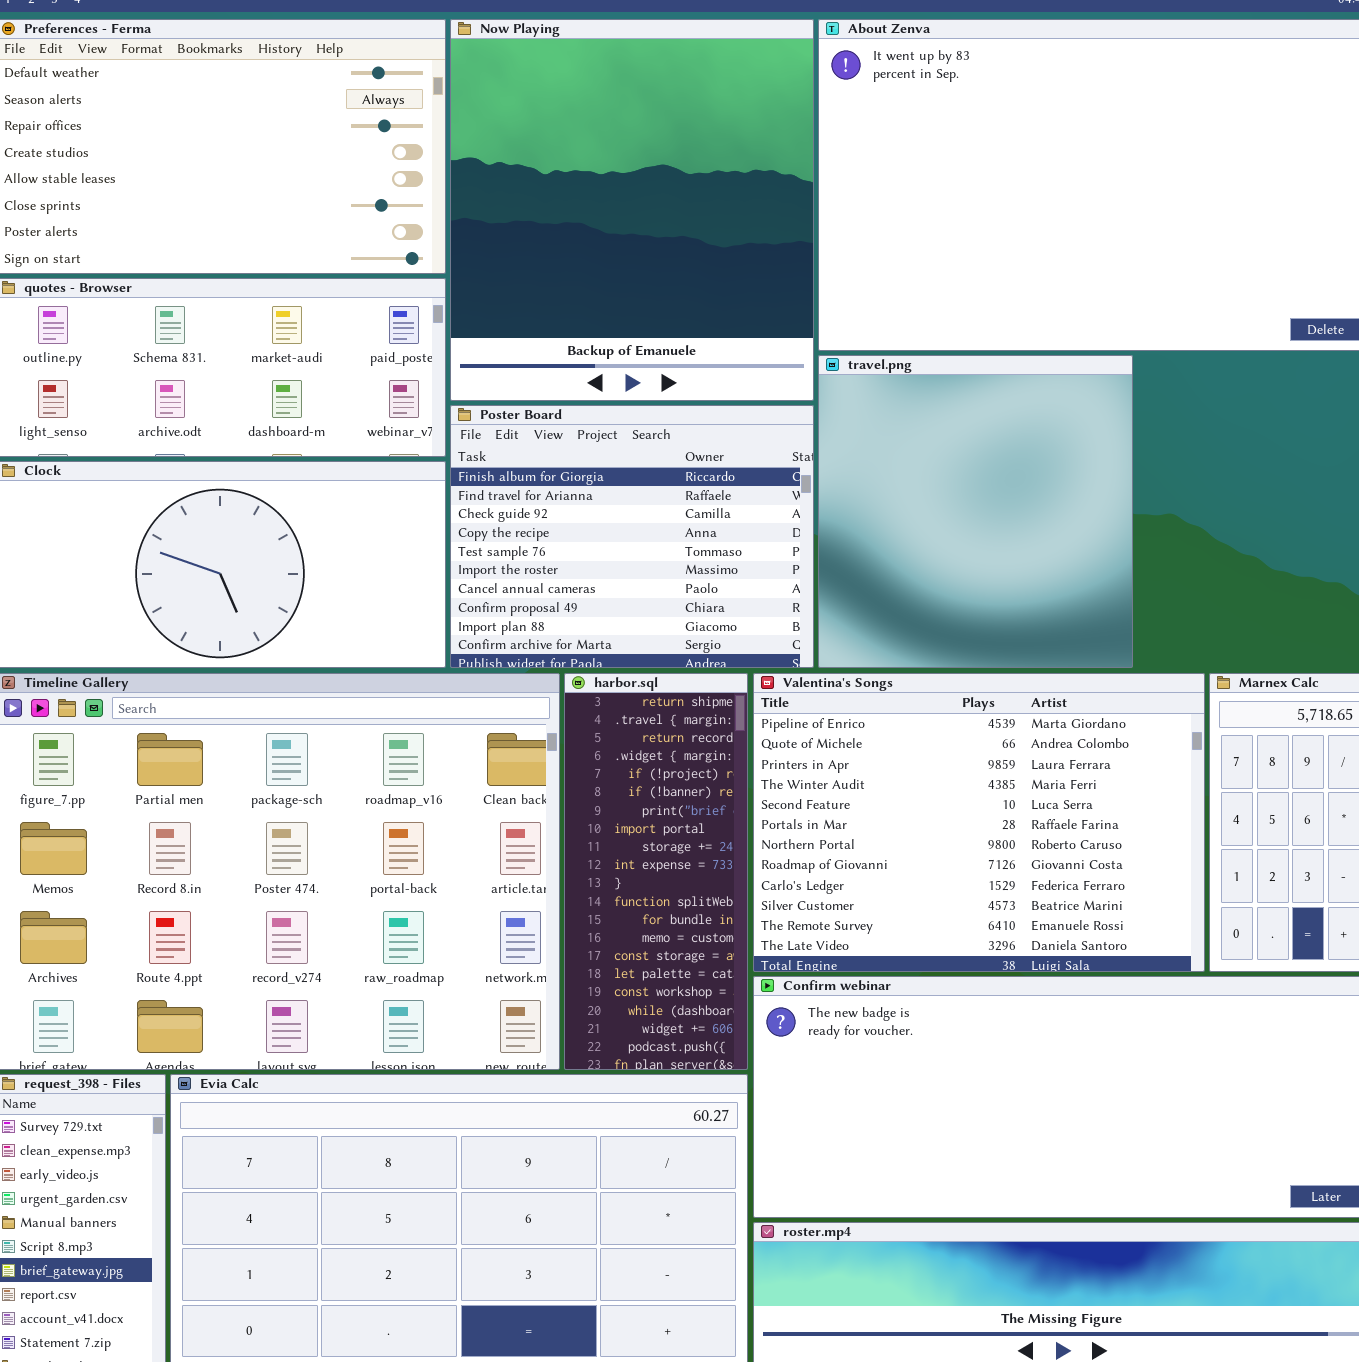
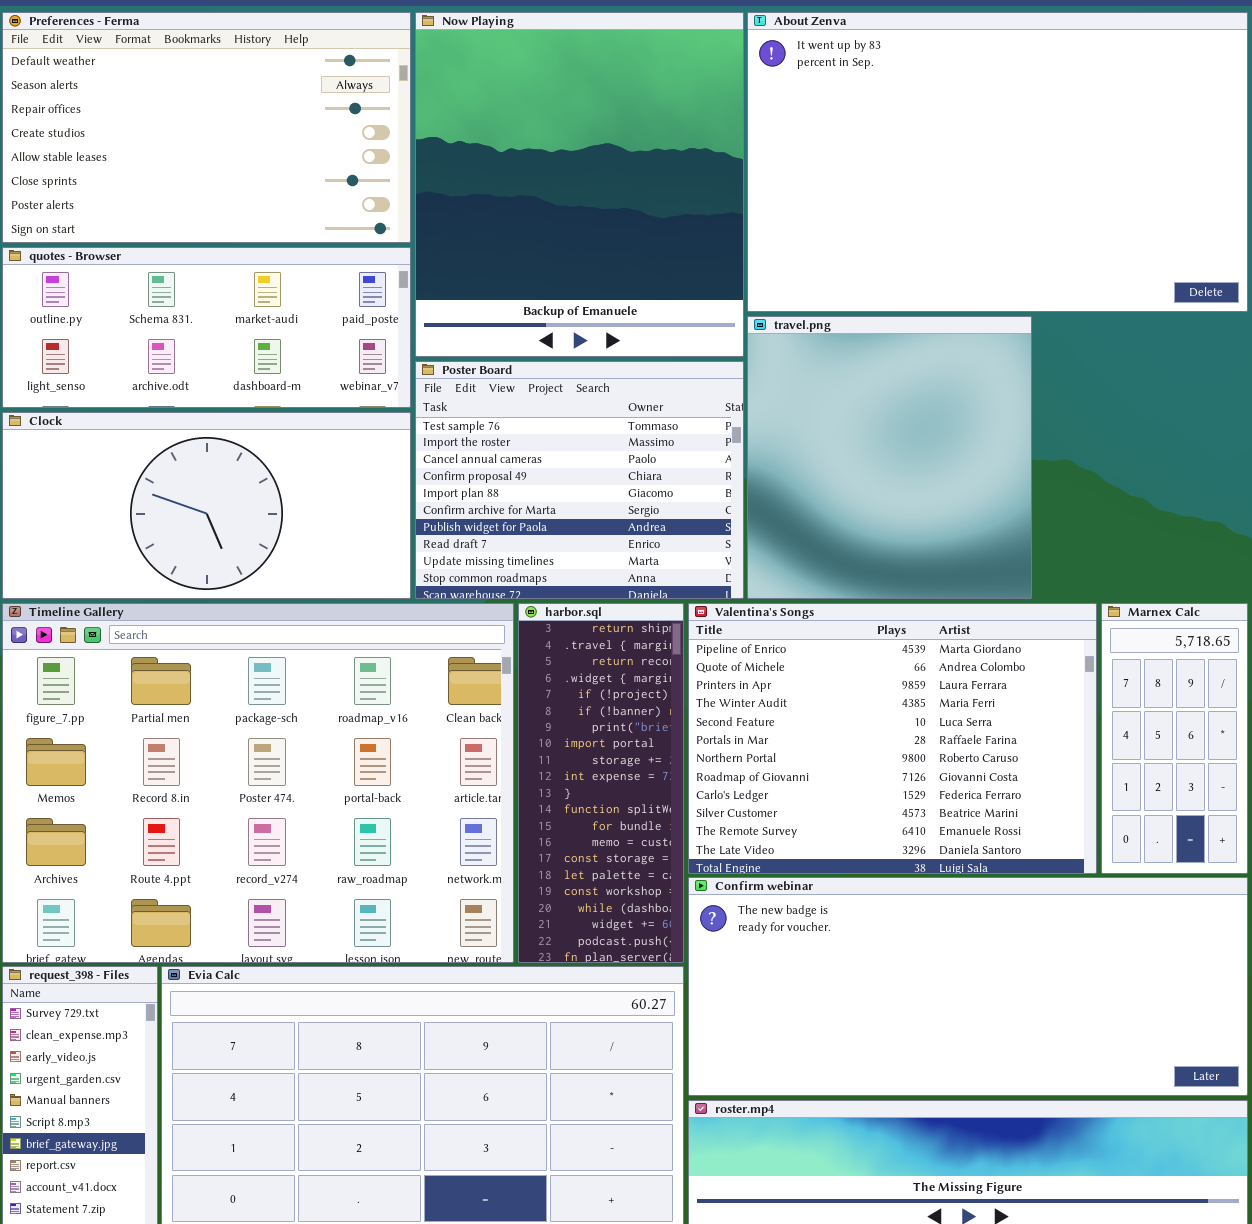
Poster Board: [450,405,814,668] -> [415,361,744,599], scrolled down 4 rows

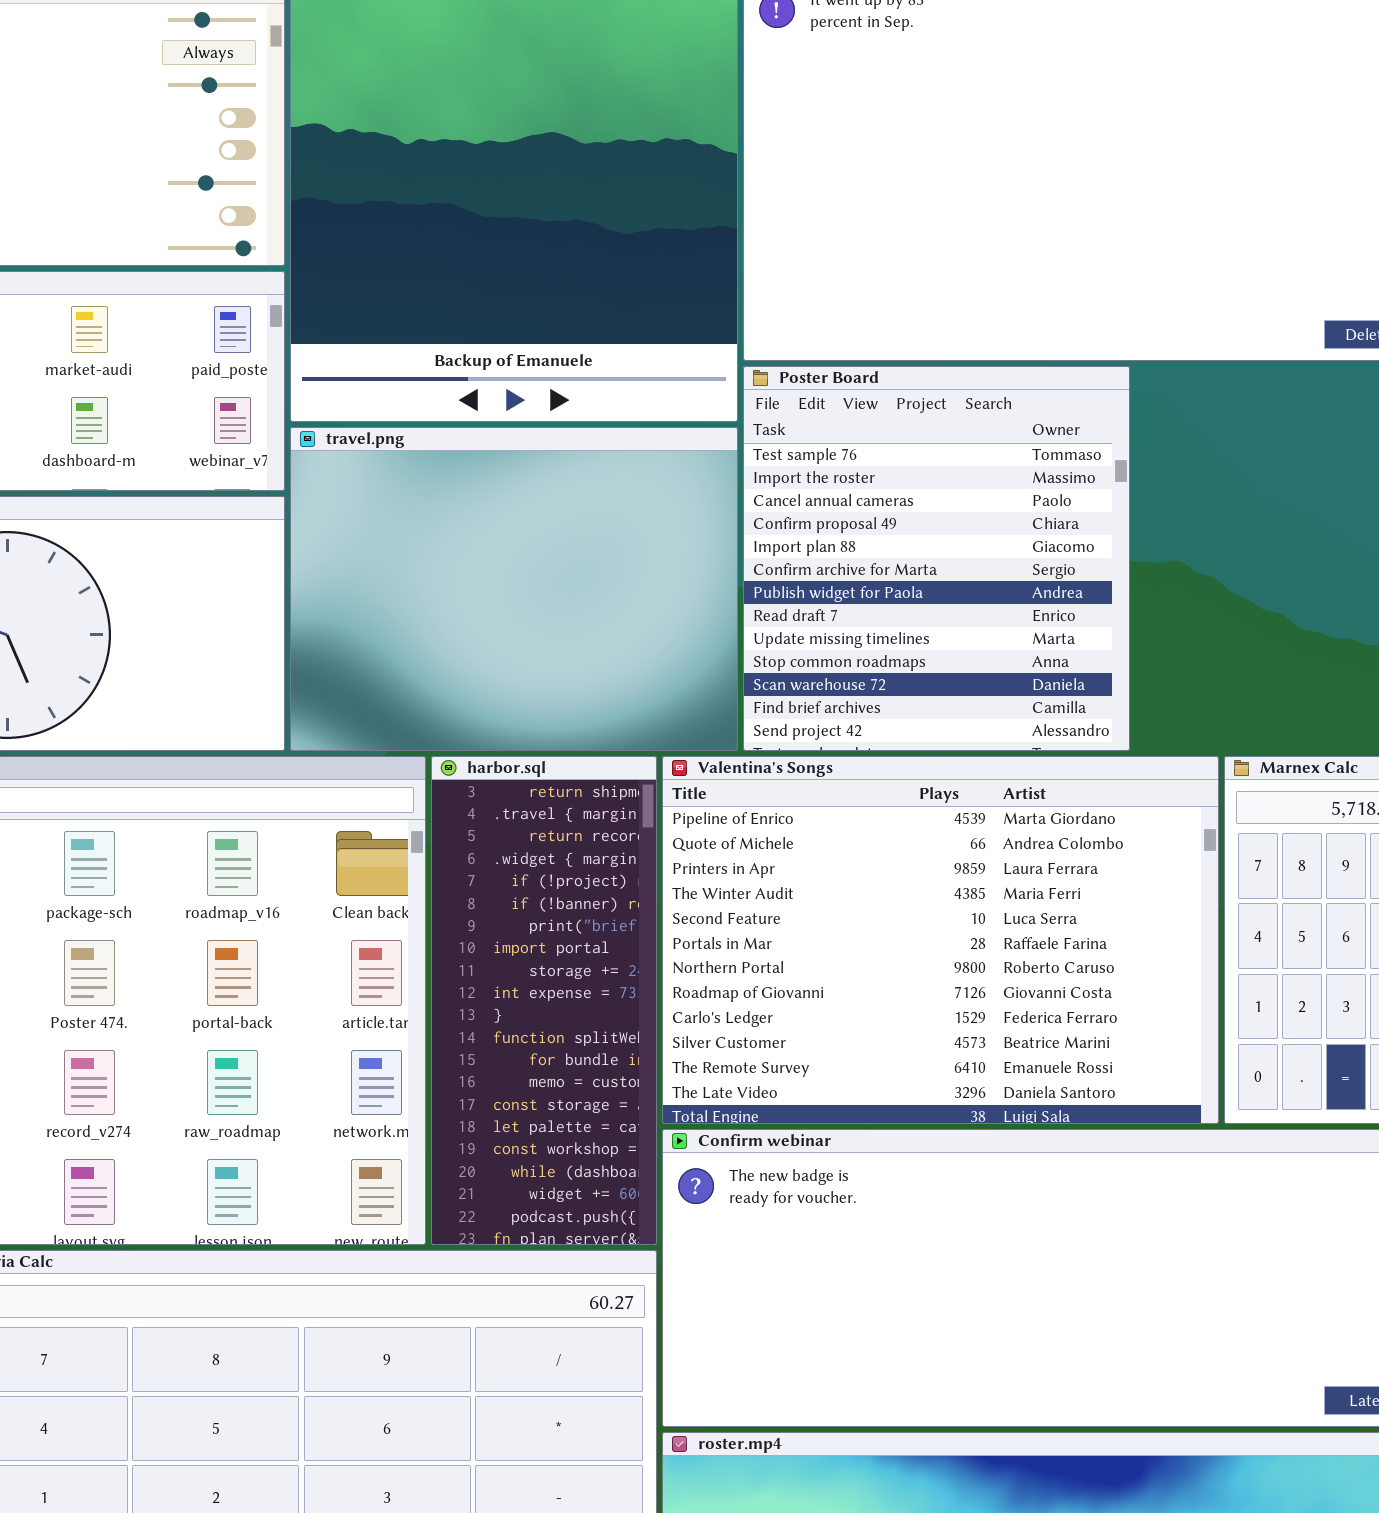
travel.png: [747,316,1032,599] -> [290,427,738,751], moved, resized
Poster Board: [415,361,744,599] -> [743,366,1130,751], moved, resized

